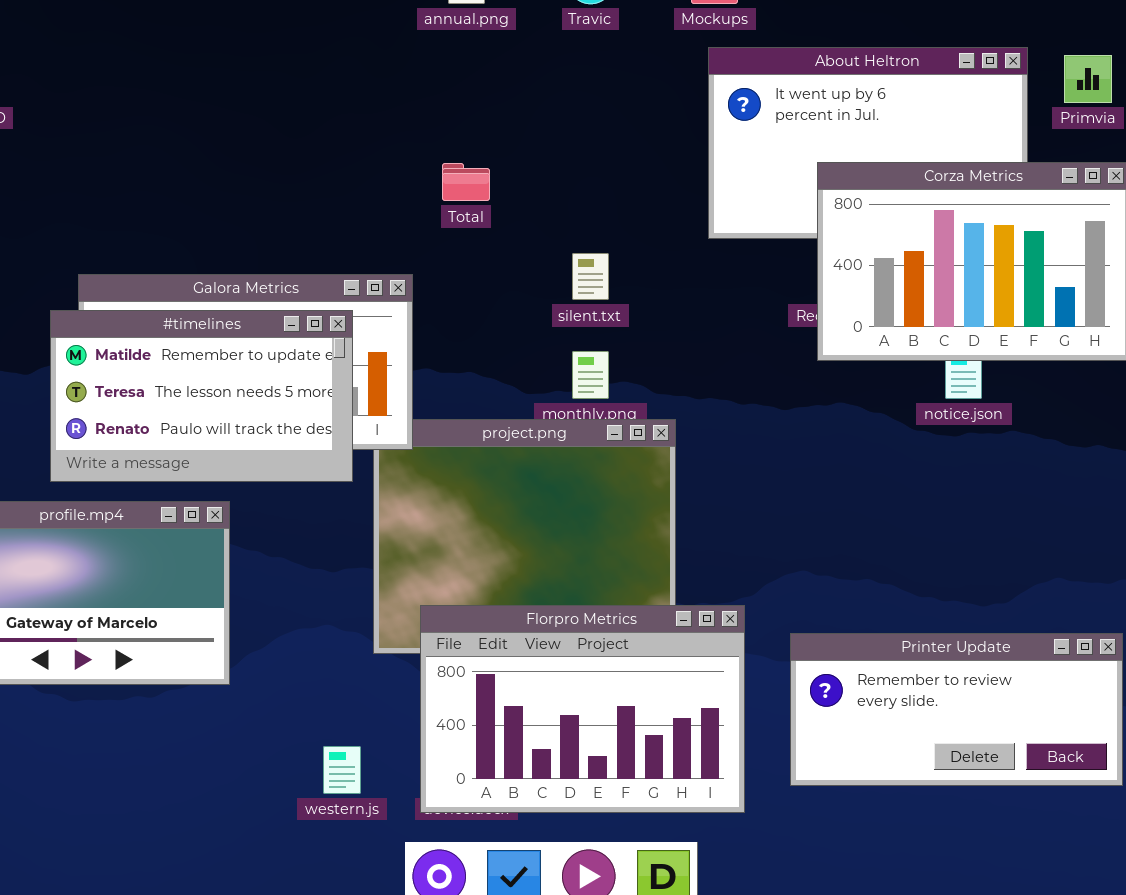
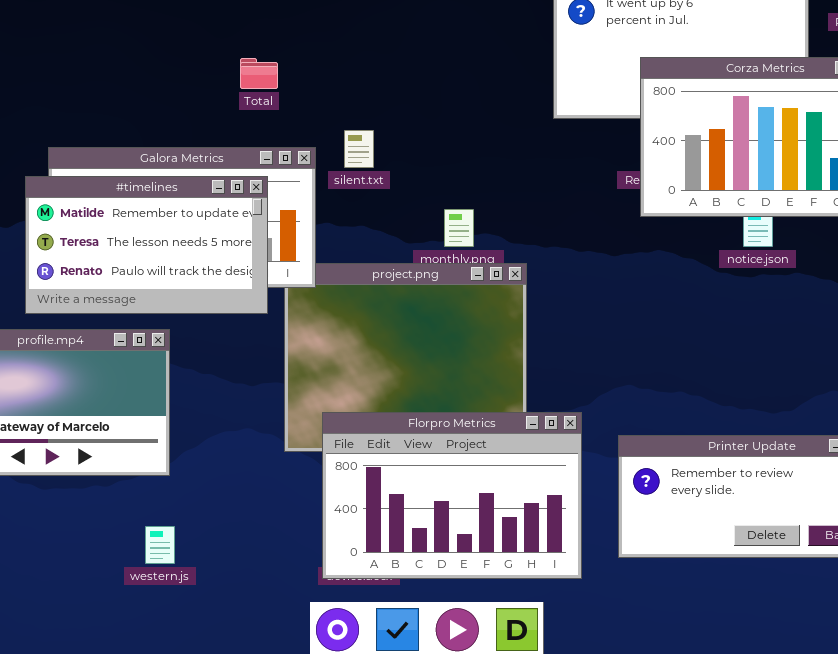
Total: [442,163,490,201] -> [240,58,278,89], moved
silent.txt: [572,253,609,300] -> [344,130,374,168], moved
western.js: [323,746,361,794] -> [145,526,175,564], moved

